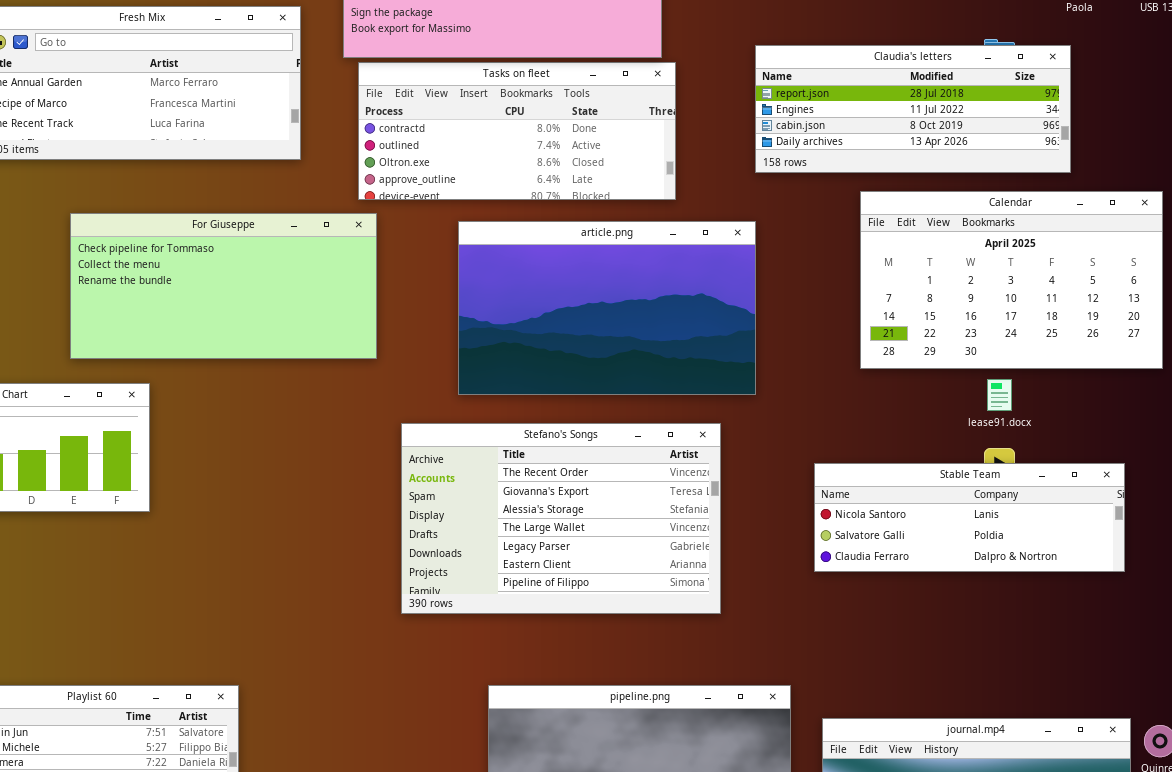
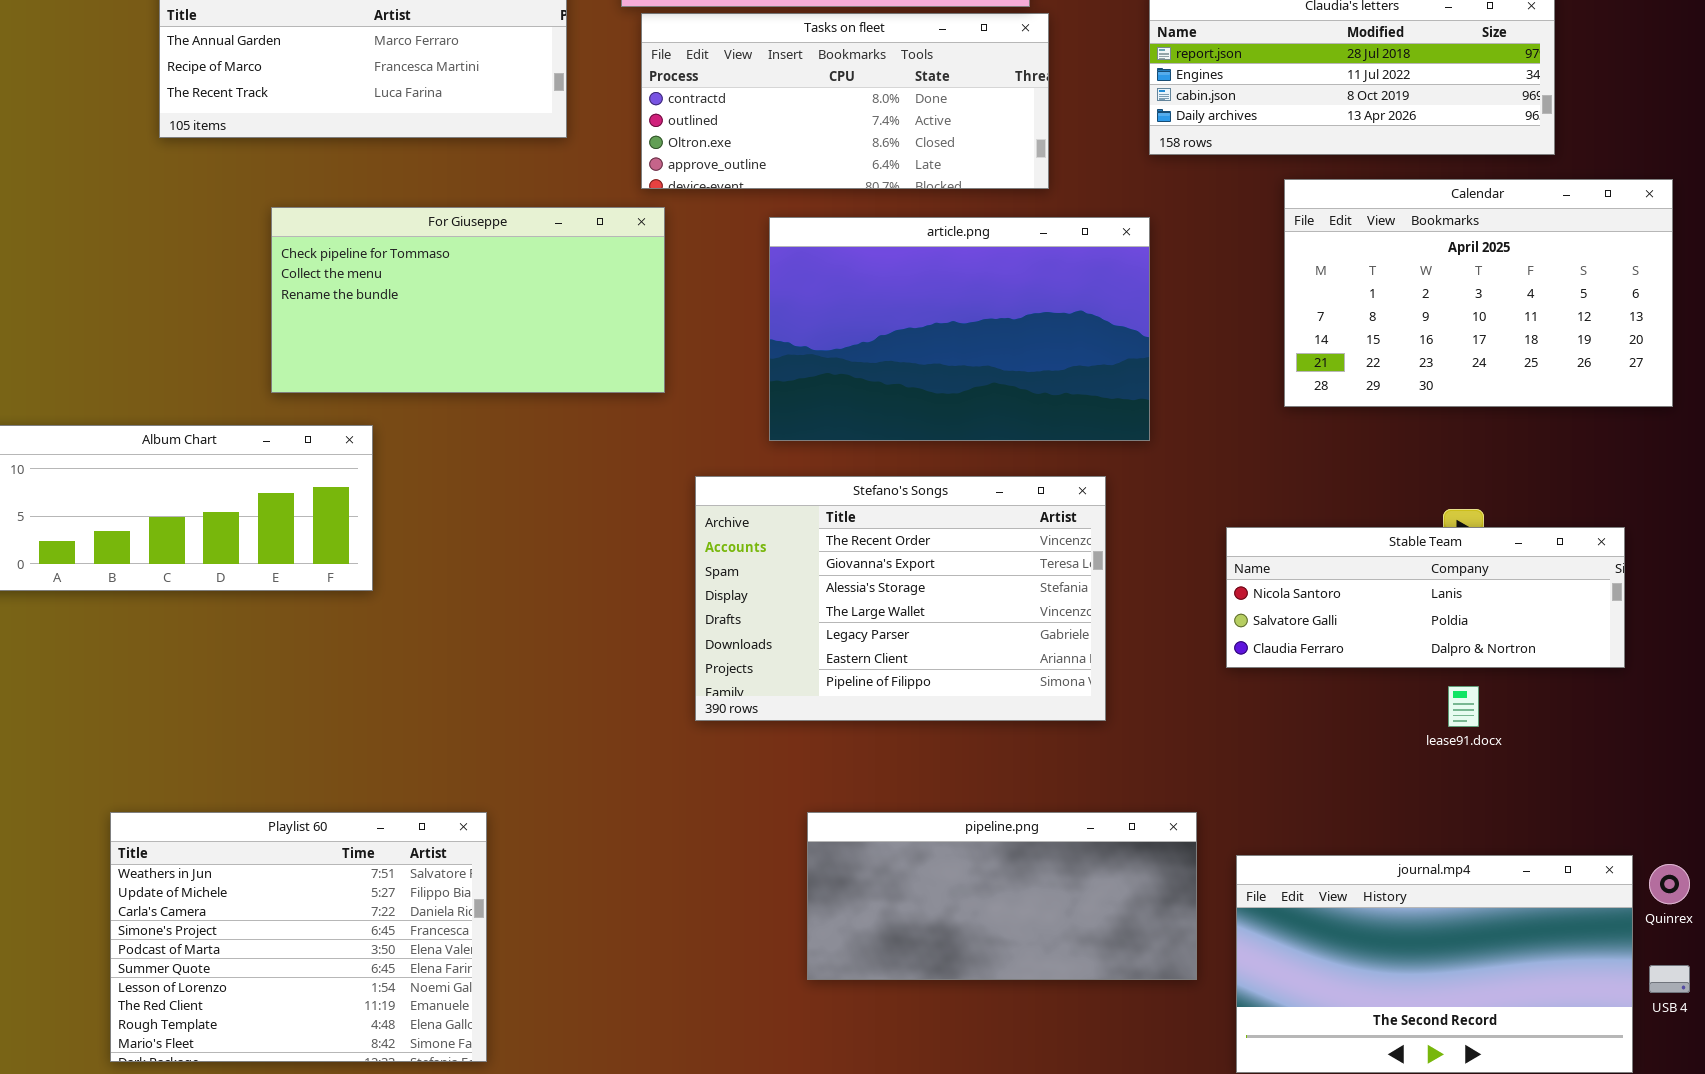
lease91.docx: [987,379,1012,411] -> [1448,686,1479,727], moved

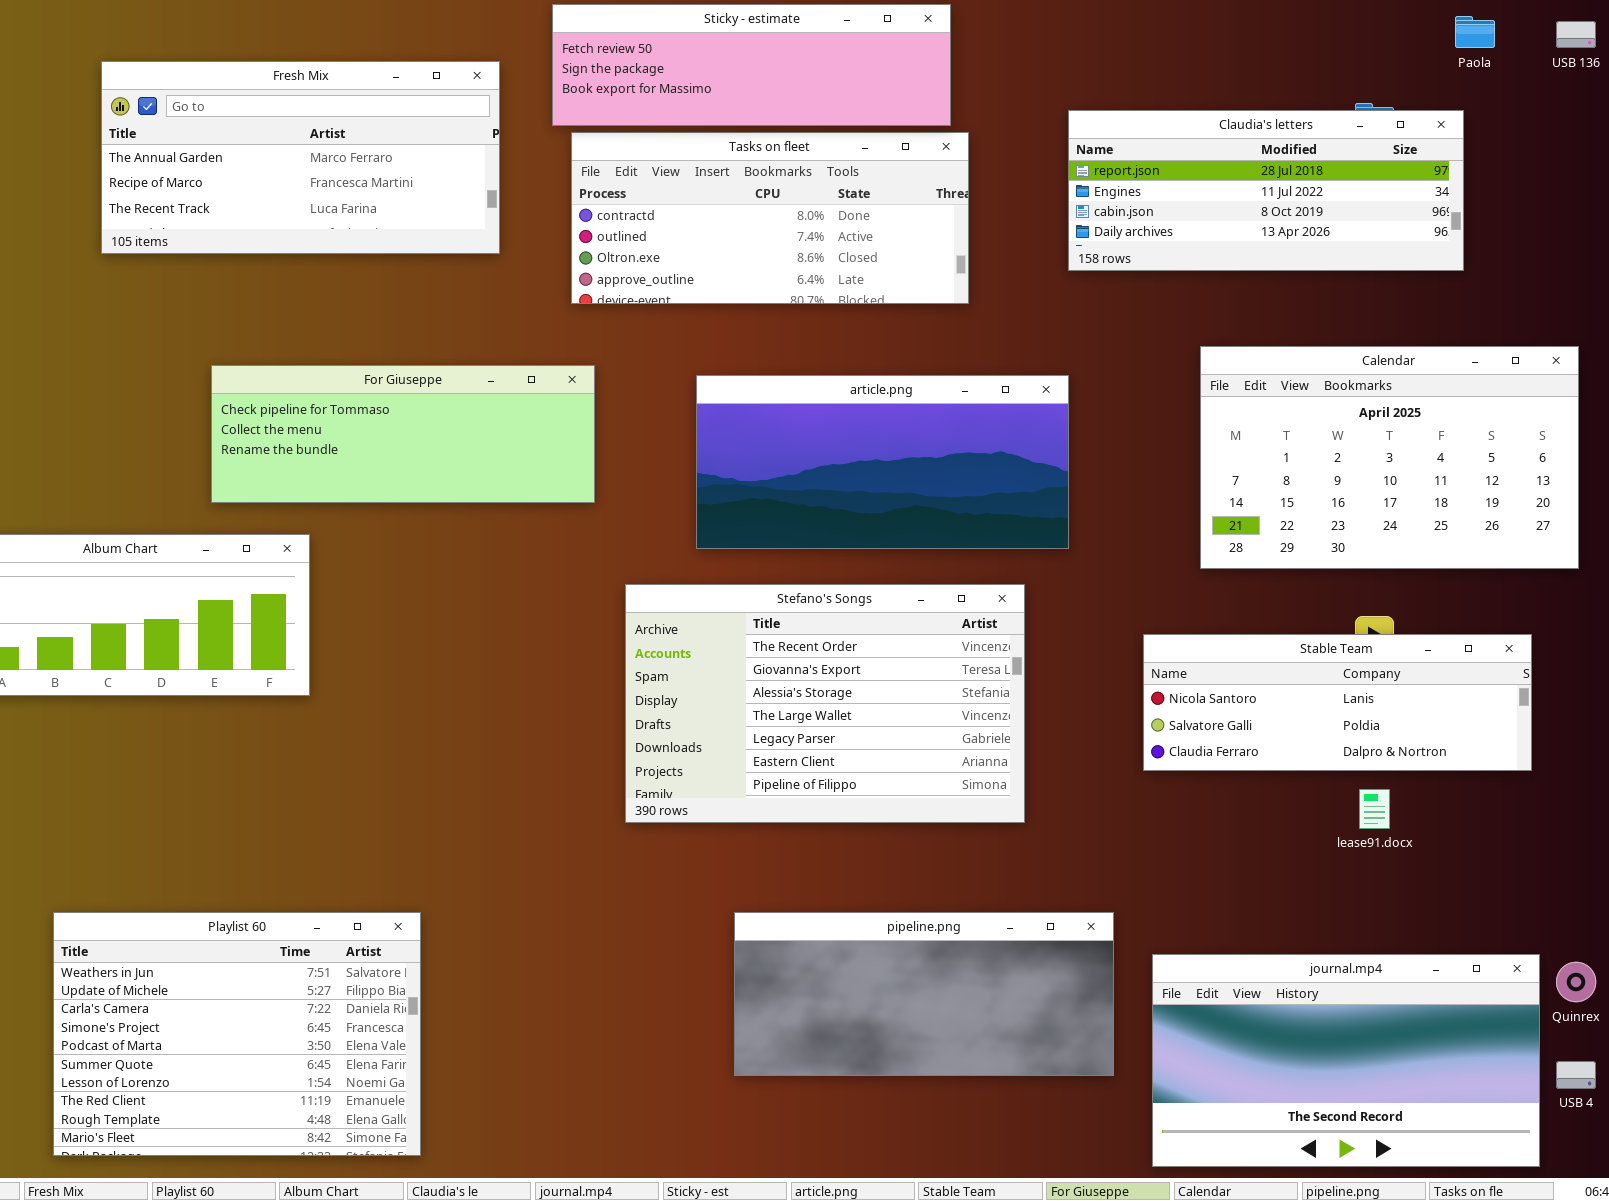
Calendar: [1284,179,1673,407] -> [1200,346,1579,569], moved
For Giuseppe: [271,207,665,393] -> [211,365,595,503], resized
article.png: [769,217,1150,441] -> [696,375,1069,549], resized

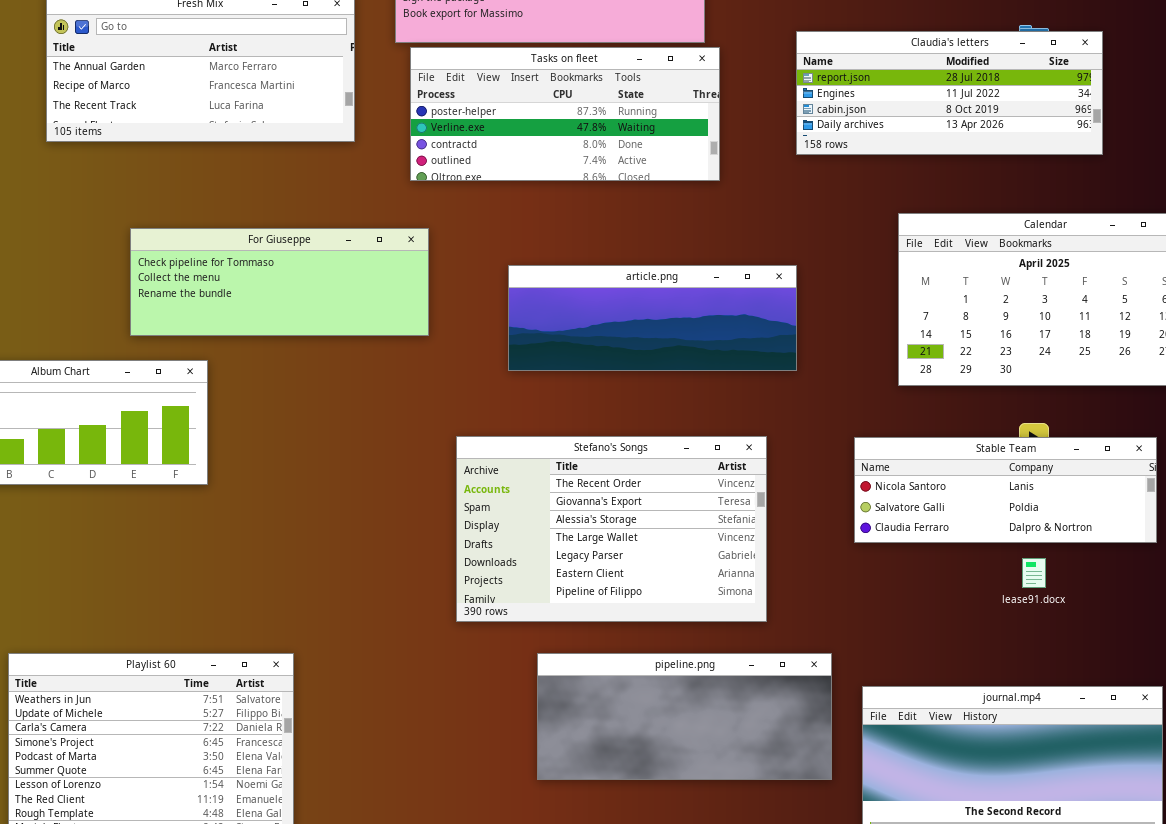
Tasks on fleet: [571,132,969,304] -> [410,47,720,181], scrolled up 2 rows
article.png: [696,375,1069,549] -> [508,265,797,371], resized
Stefano's Songs: [625,584,1025,823] -> [456,436,767,622], moved

